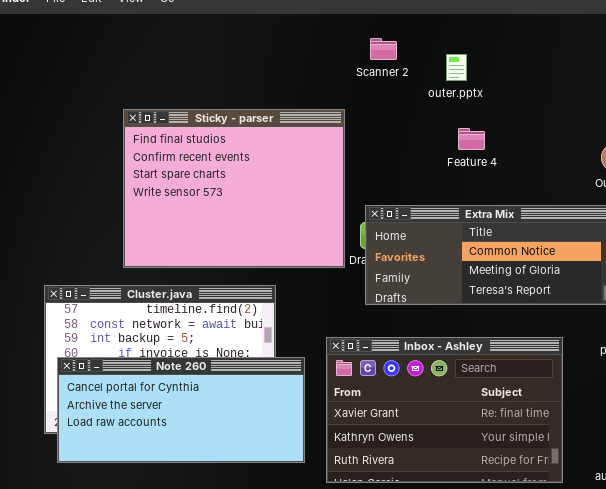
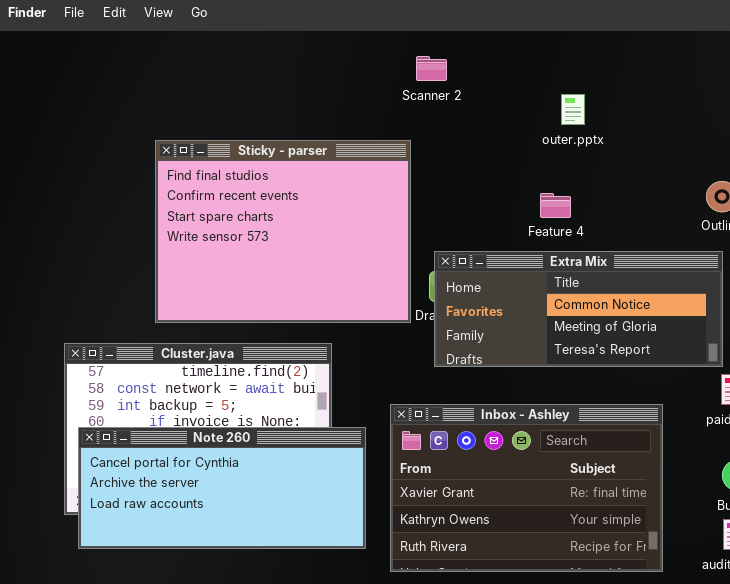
Scanner 2: [370,38,397,60] -> [416,56,447,81], moved
outer.pptx: [446,54,467,81] -> [561,94,585,125], moved
Feature 4: [458,128,485,150] -> [540,193,571,218], moved

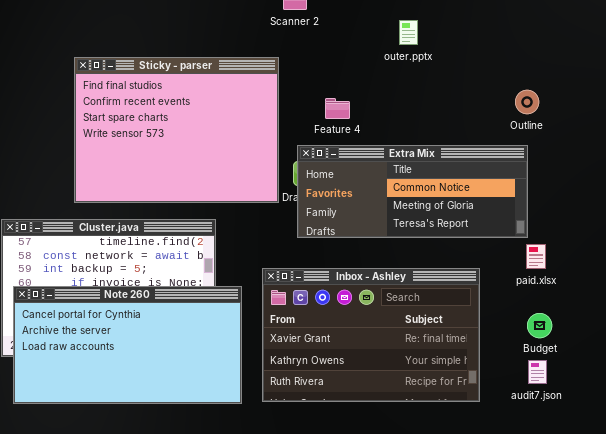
Feature 4: [540,193,571,218] -> [325,98,350,119], moved
Note 260: [78,427,366,549] -> [13,286,242,404], resized

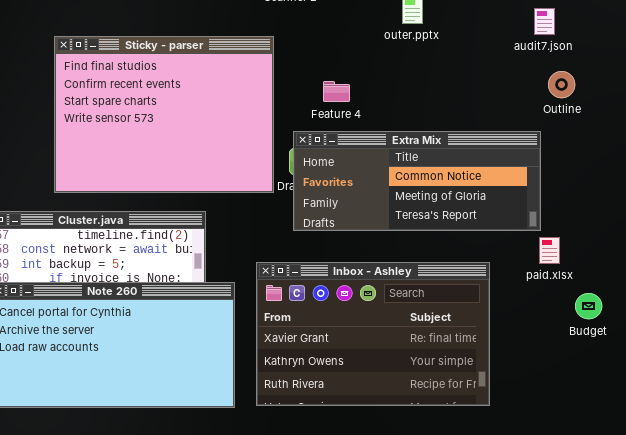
Outline: [515,90,539,114] -> [548,71,575,98], moved
Budget: [527,313,552,338] -> [575,293,602,319], moved
audit7.json: [528,360,547,384] -> [534,8,555,35], moved

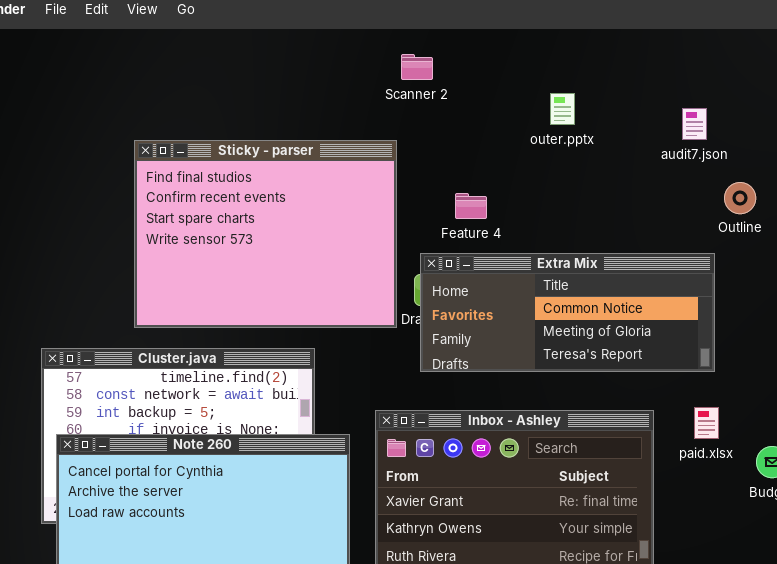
audit7.json: [534,8,555,35] -> [682,108,707,140], moved
paid.xlsx: [539,237,560,264] -> [694,407,719,439], moved

